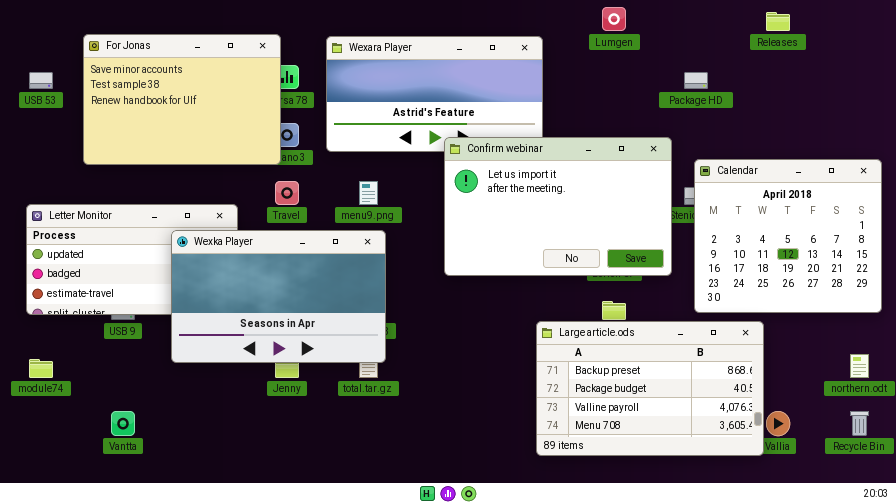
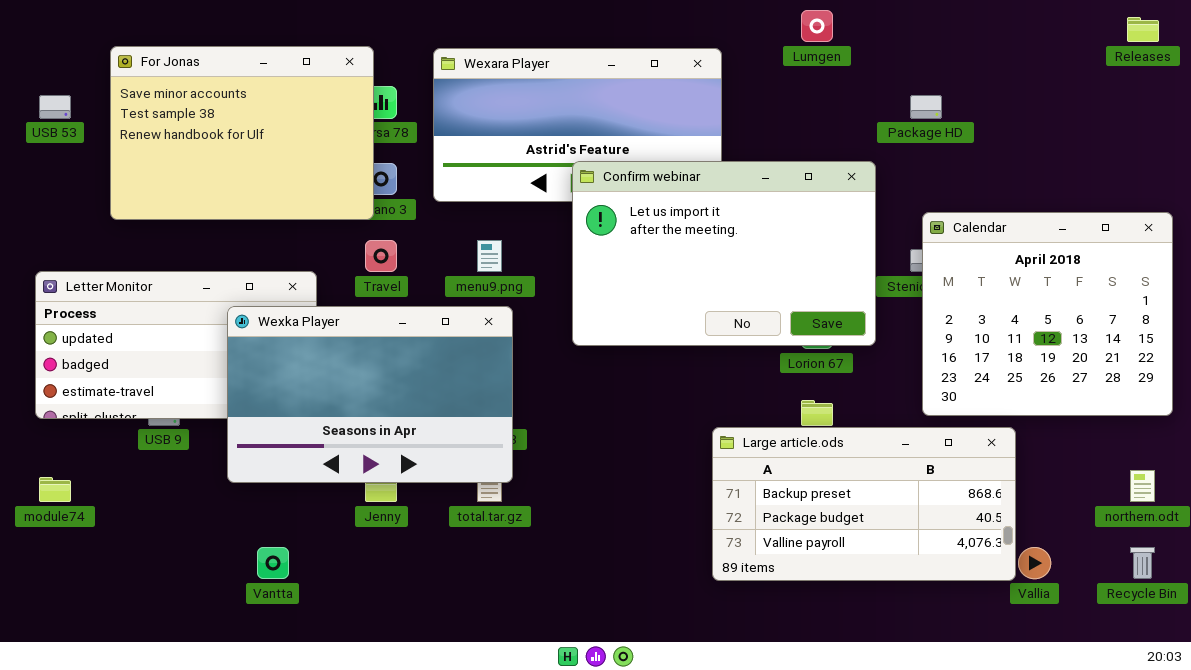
Releases: [766,12,790,31] -> [1127,17,1159,42], moved
Confirm webinar: [444,137,672,276] -> [572,161,876,346], moved
Large article.ods: [536,321,764,456] -> [712,427,1016,581], resized
Vantta: [111,411,135,436] -> [257,547,289,579], moved

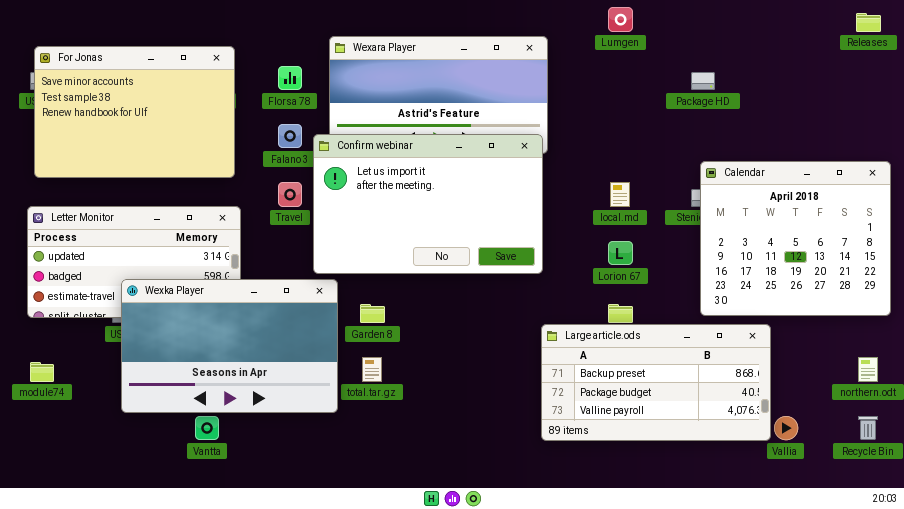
For Jonas: [110,46,374,220] -> [34,46,235,178], moved
Confirm webinar: [572,161,876,346] -> [313,134,543,274], moved
Wexka Player: [227,306,513,483] -> [121,279,338,413], moved

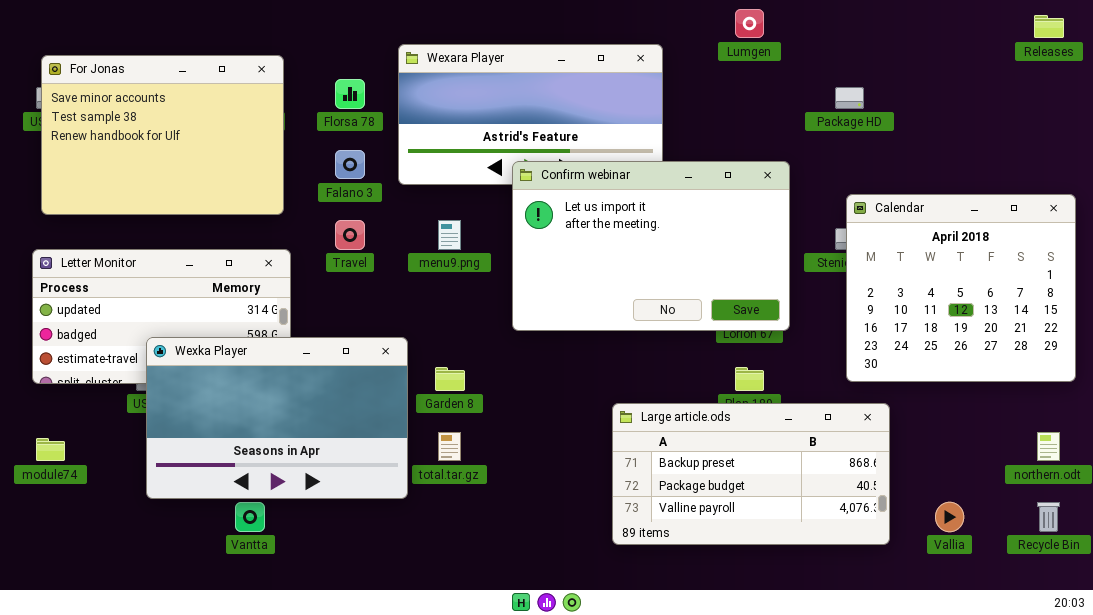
Confirm webinar: [313,134,543,274] -> [512,161,790,331], moved
Large article.ods: [541,324,771,441] -> [612,403,890,545], moved

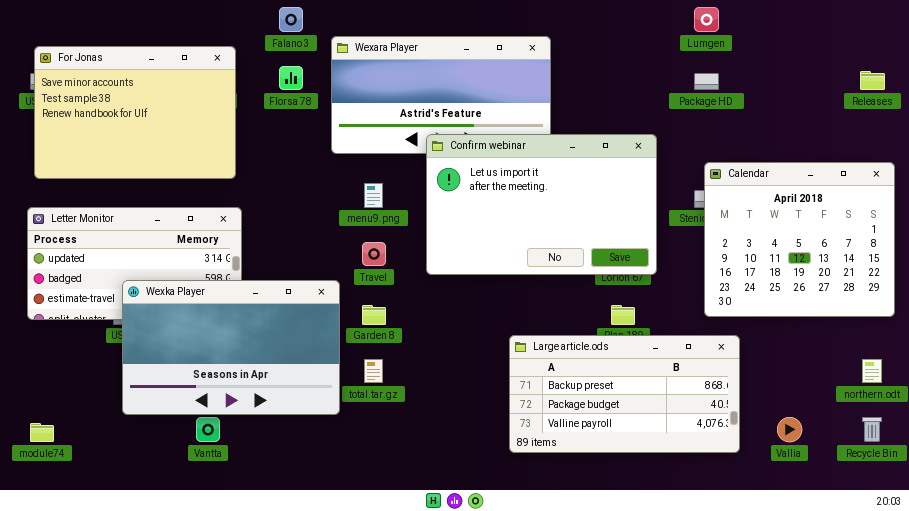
Lumgen: [735,9,764,38] -> [694,7,719,32], moved
Releases: [1034,15,1064,38] -> [860,71,885,90], moved
Falano 3: [335,150,365,179] -> [279,7,303,32], moved
Travel: [335,220,365,250] -> [362,242,386,266], moved
module74: [36,438,65,461] -> [30,423,54,442], moved

